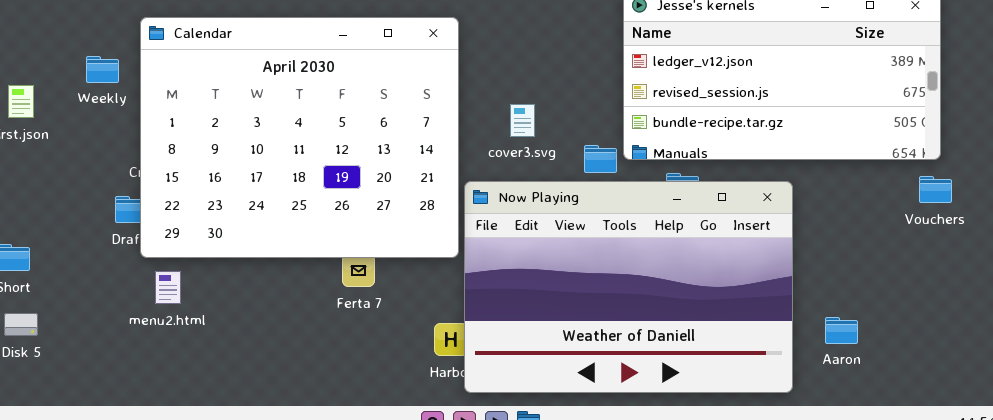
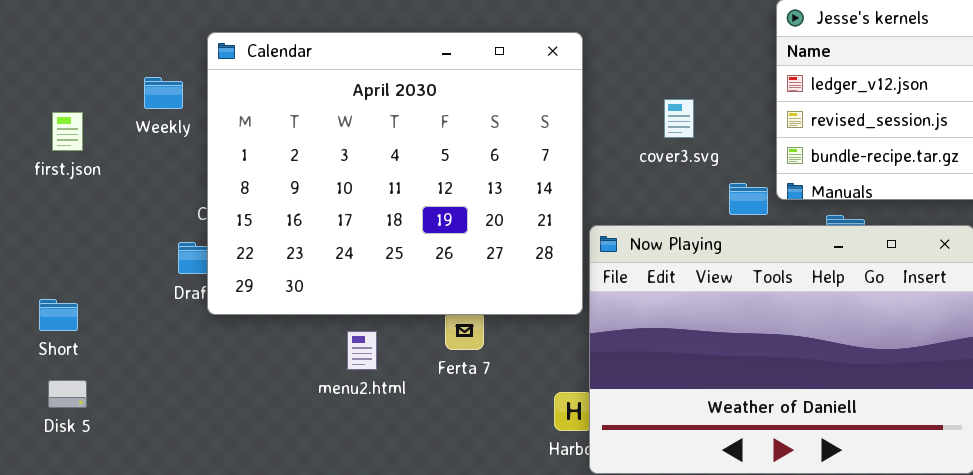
cover3.svg: [510,104,535,137] -> [664,99,694,138], moved
menu2.html: [155,271,181,304] -> [347,331,377,370], moved

